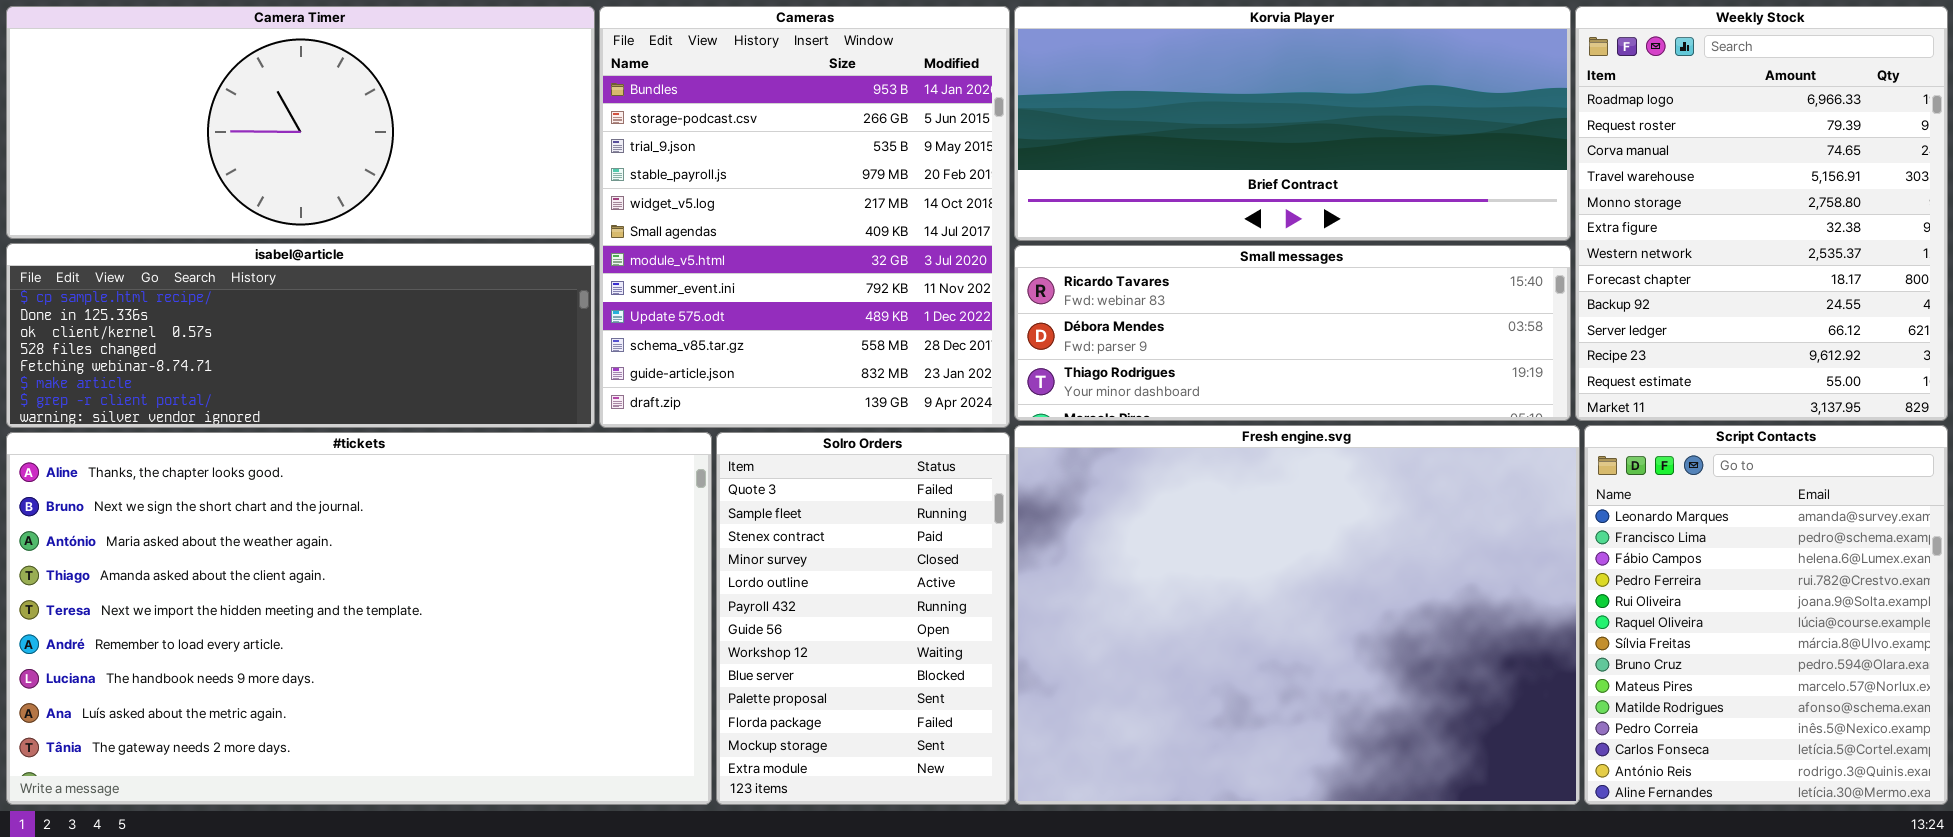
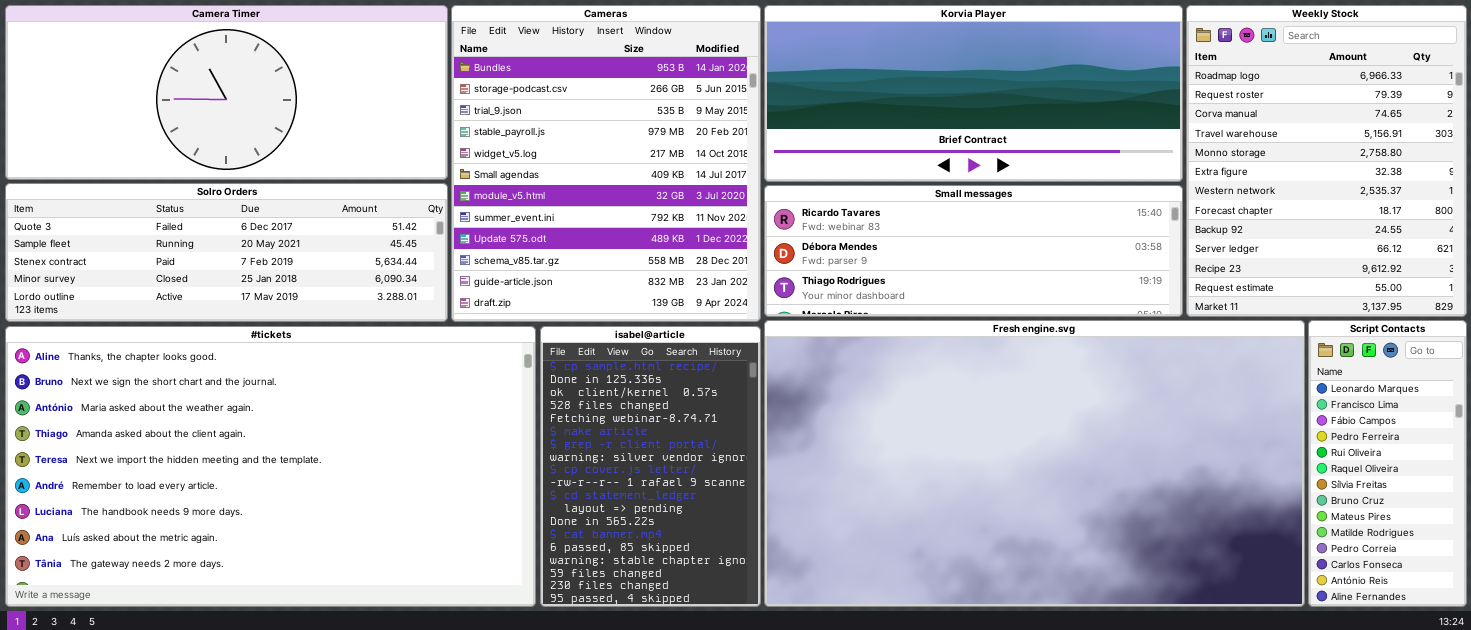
isabel@article: [6,243,595,428] -> [540,326,761,607], moved, resized
Fresh engine.svg: [1014,425,1580,805] -> [764,320,1305,607], resized
Script Contacts: [1584,425,1948,805] -> [1308,320,1467,607], resized
Solro Orders: [716,432,1010,805] -> [5,183,448,322], moved, resized

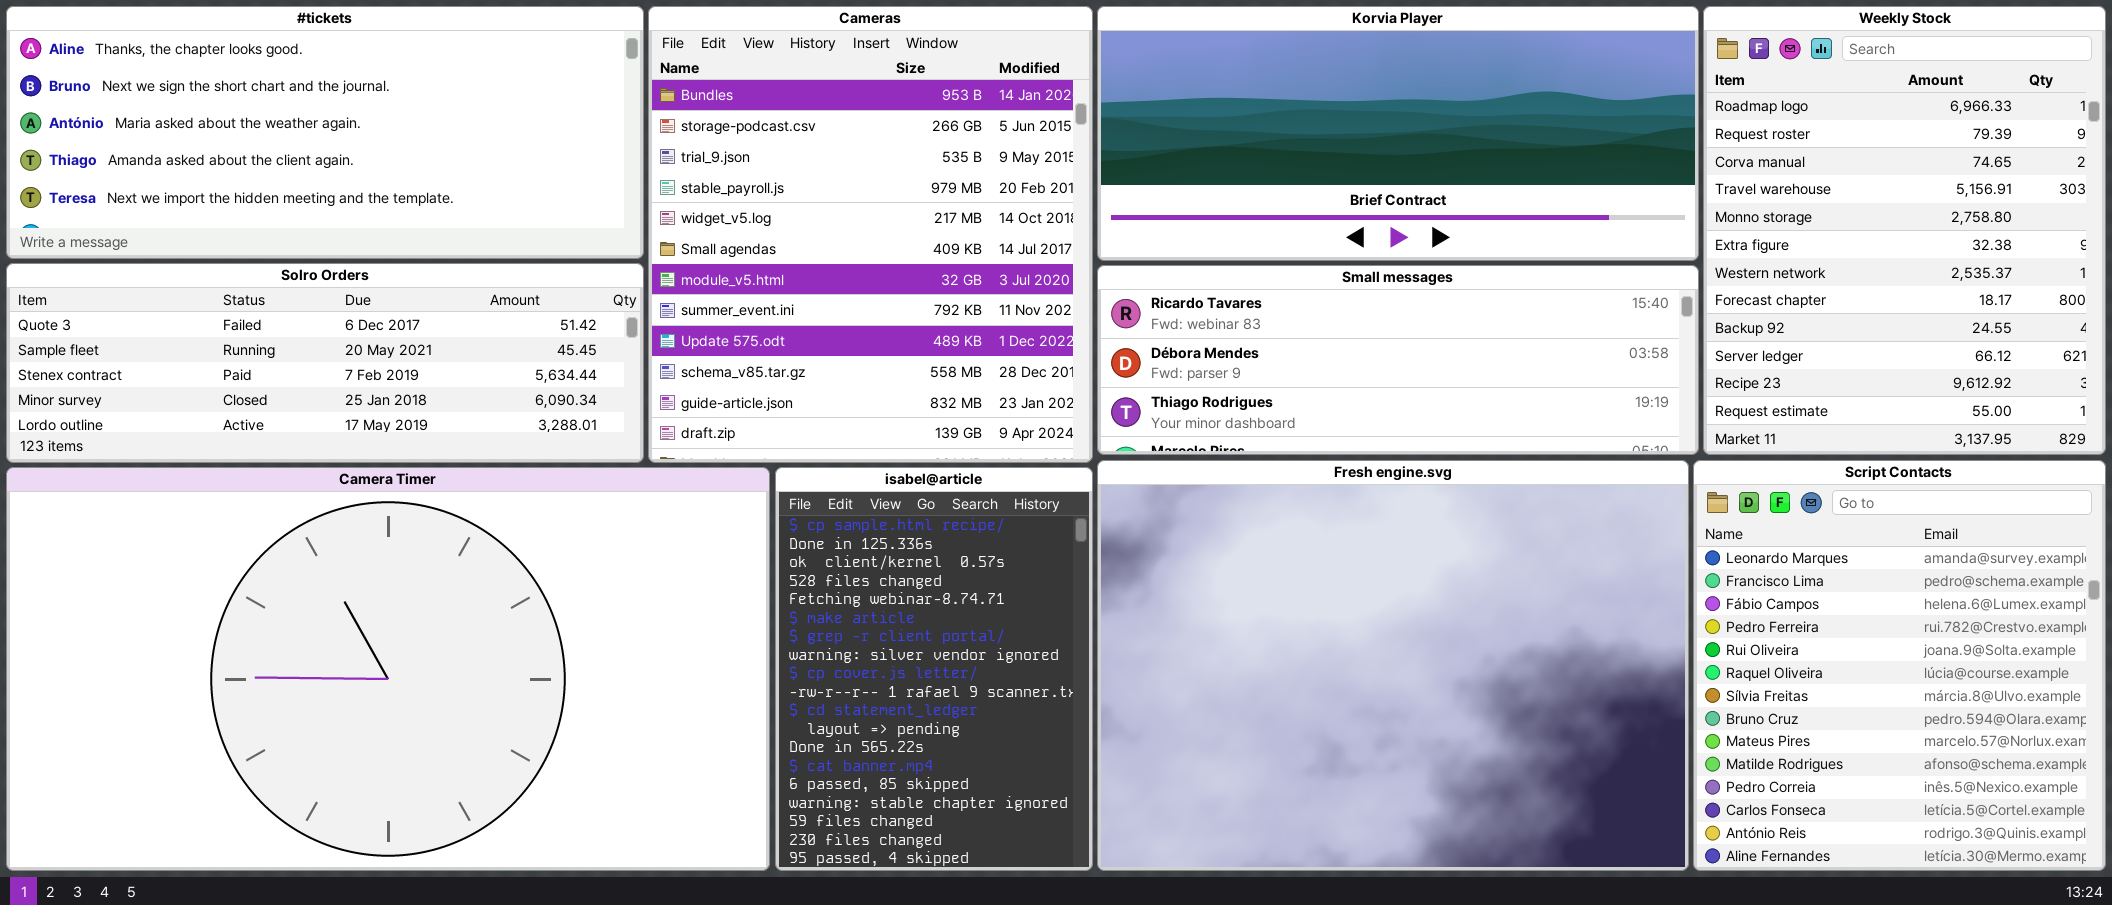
Camera Timer: [5,5,448,180] -> [6,467,770,871], moved, resized
Fresh engine.svg: [764,320,1305,607] -> [1097,460,1689,871], resized
Script Contacts: [1308,320,1467,607] -> [1693,460,2106,871], resized
#tickets: [5,326,536,607] -> [6,6,644,259], moved, resized

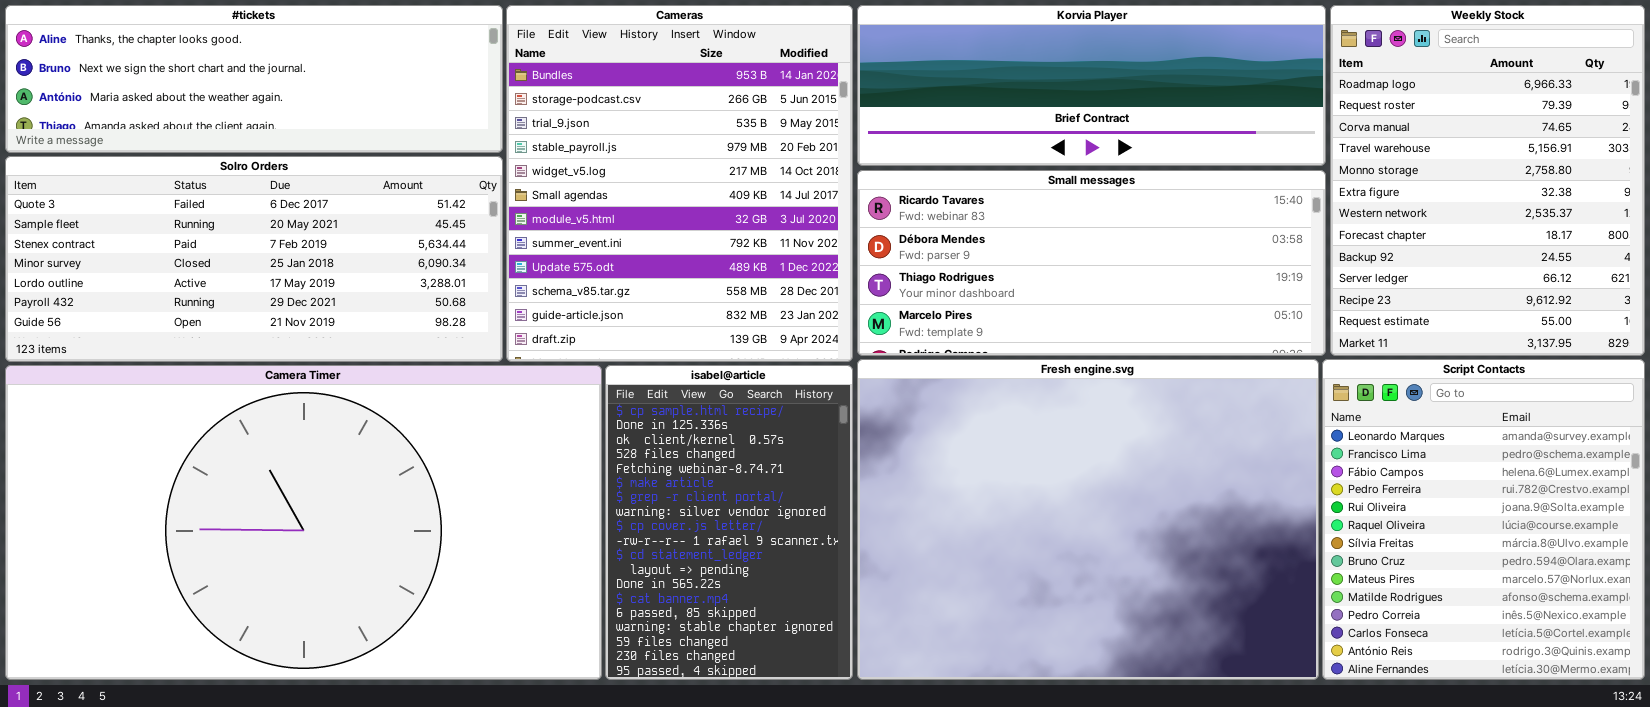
#tickets: [6,6,644,259] -> [5,5,503,153], resized
Korvia Player: [1097,6,1699,261] -> [857,5,1326,166], resized
Solro Orders: [6,263,644,463] -> [5,156,503,362], resized
Small messages: [1097,265,1699,455] -> [857,170,1326,356], resized

